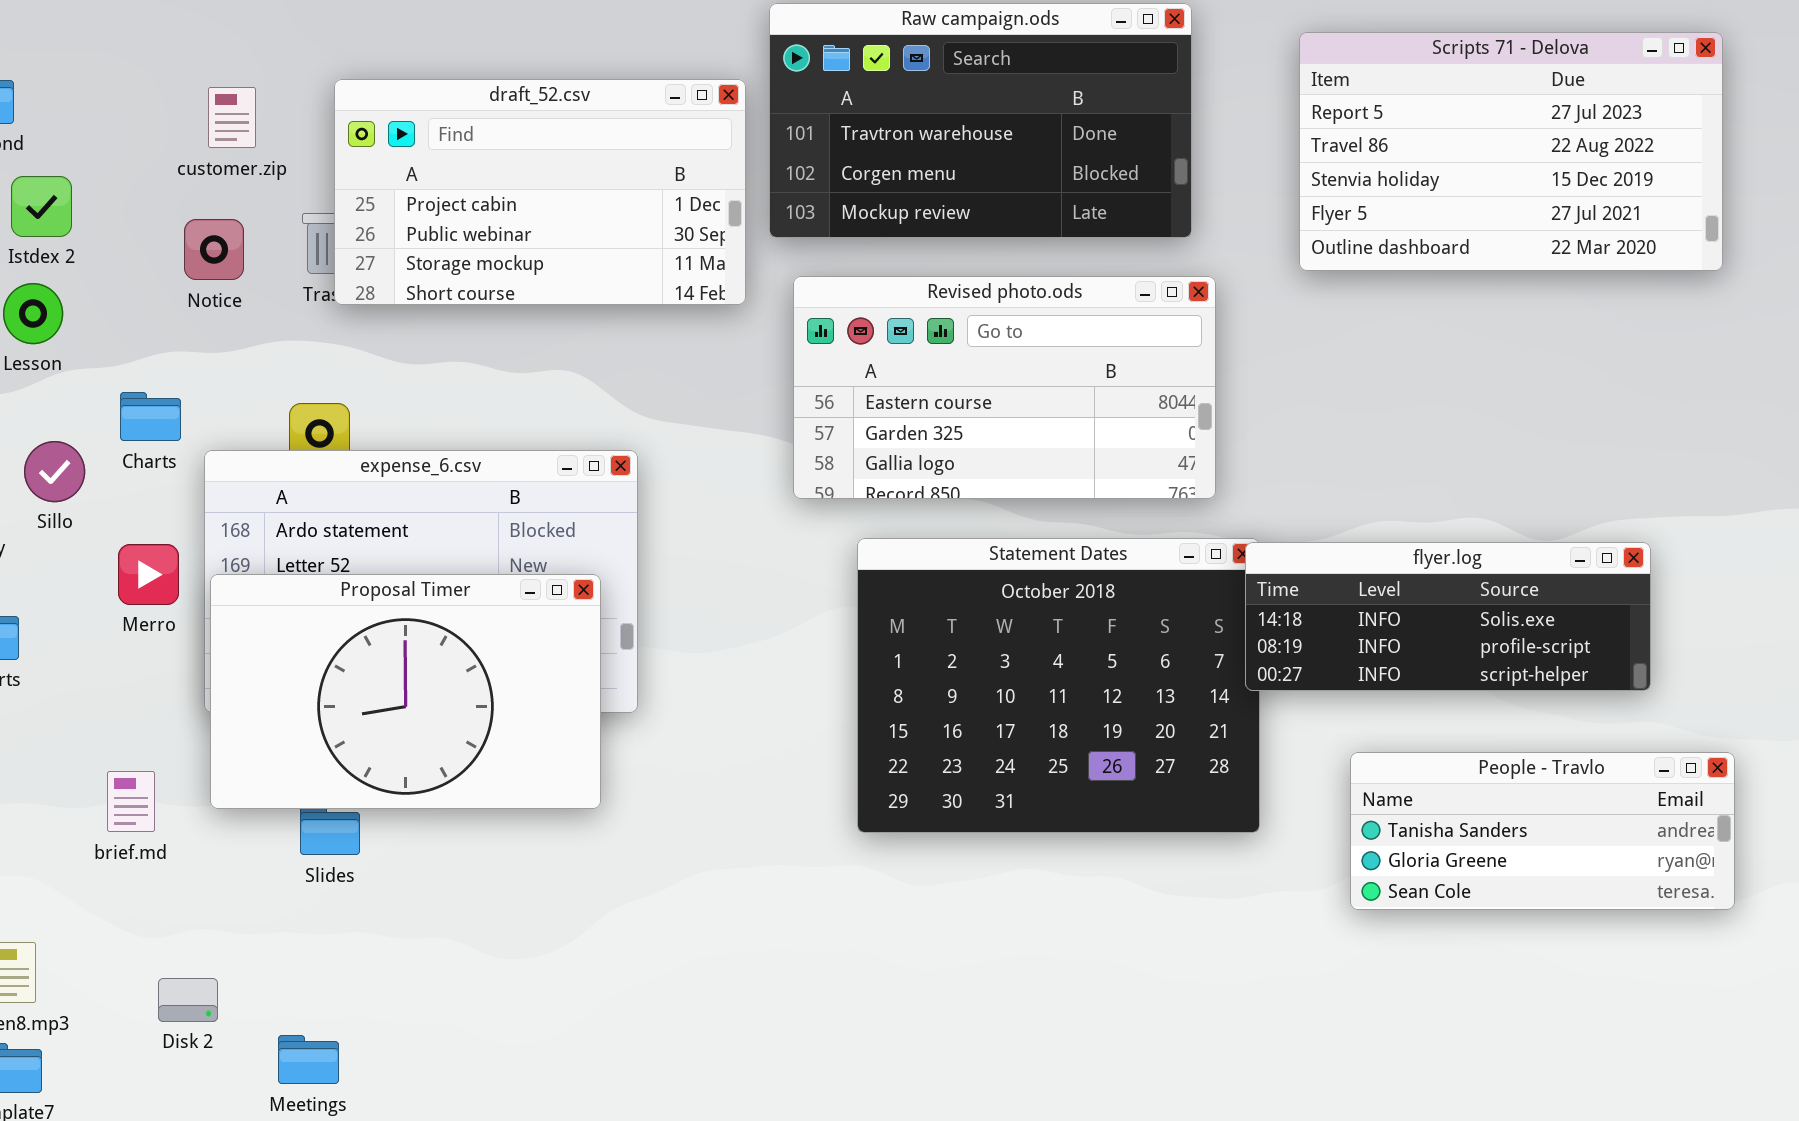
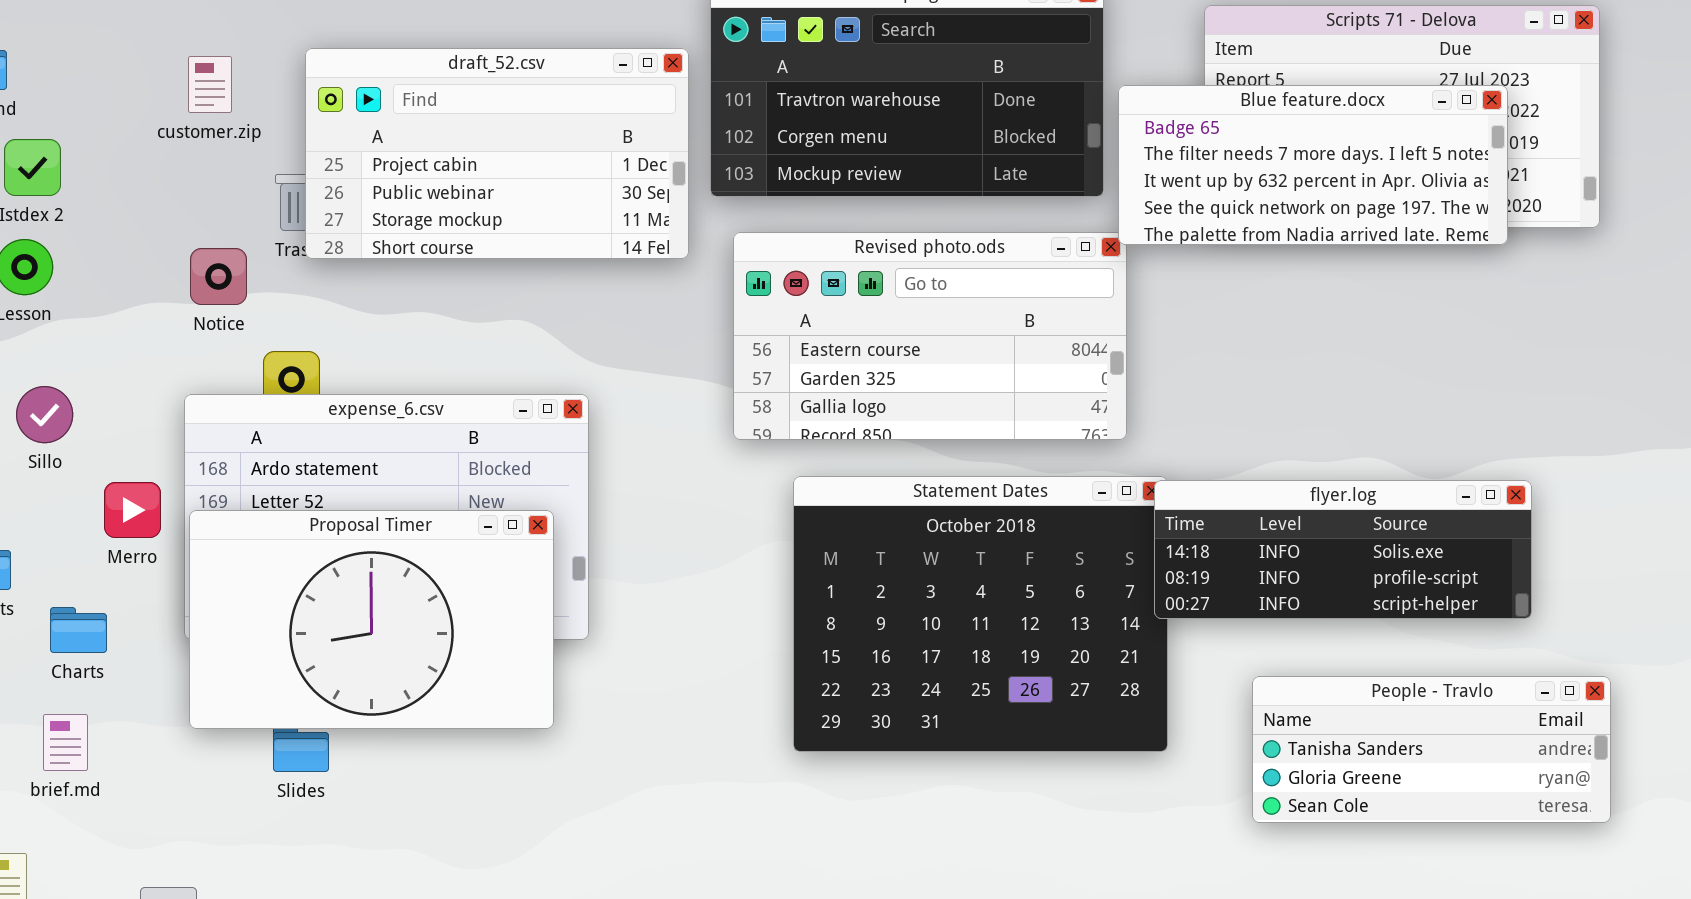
Blue feature.docx: none -> [1118,85,1508,245], opened
Notice: [184,219,244,280] -> [190,248,247,305], moved
Charts: [120,392,181,441] -> [50,607,107,653], moved
brief.md: [107,771,155,832] -> [43,714,88,771], moved

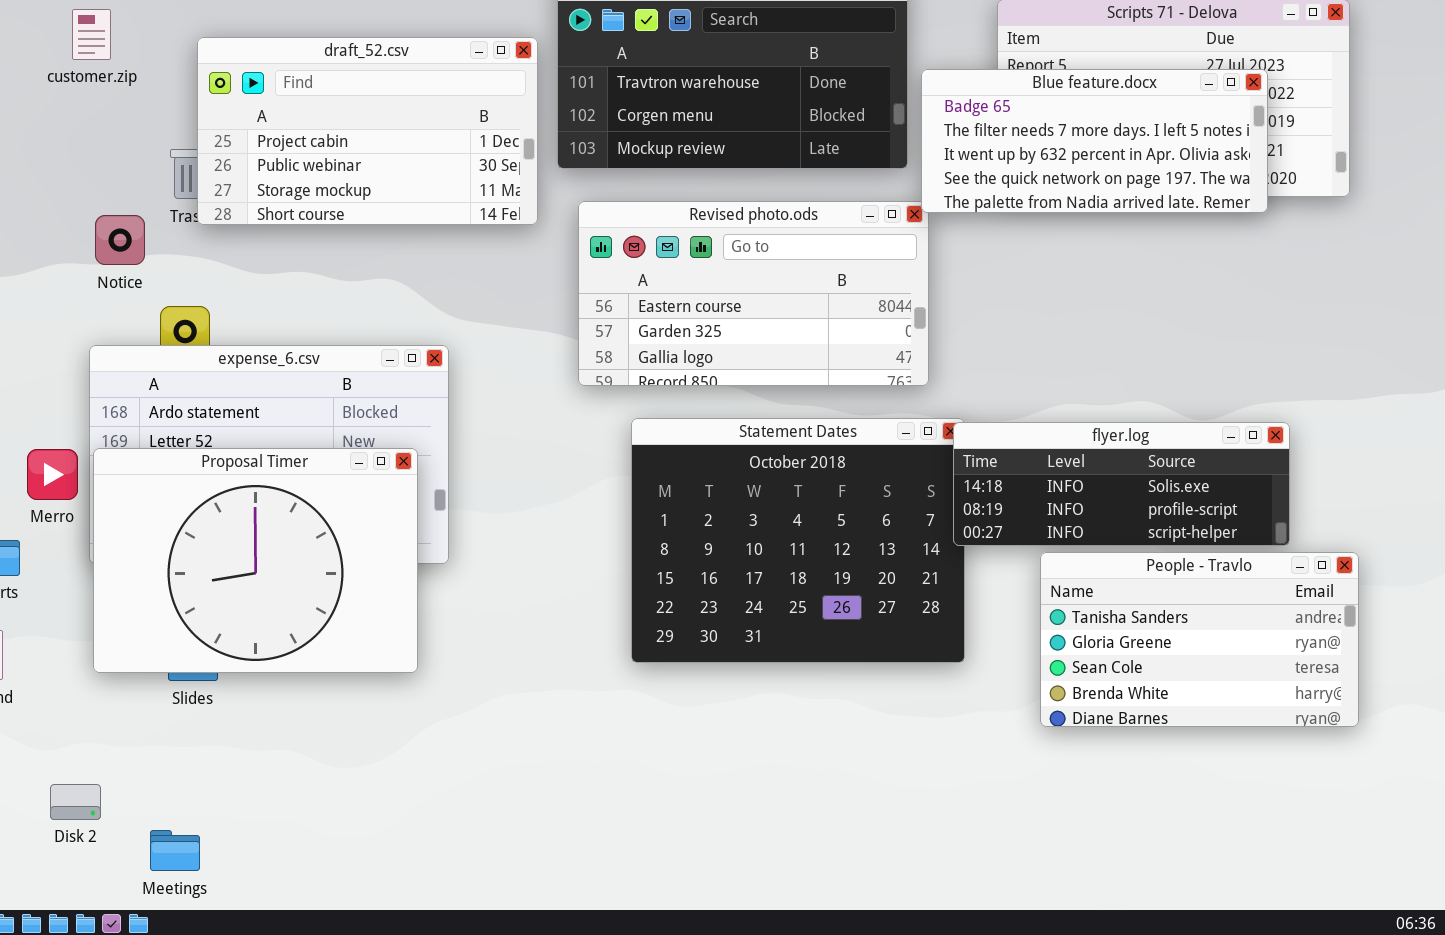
customer.zip: [188,56,232,113] -> [72,9,111,60], moved
Merro: [104,482,161,538] -> [27,449,78,500], moved
Proposal Timer: [189,510,554,729] -> [93,448,418,673], resized
People - Travlo: [1252,676,1611,823] -> [1040,552,1359,727], resized

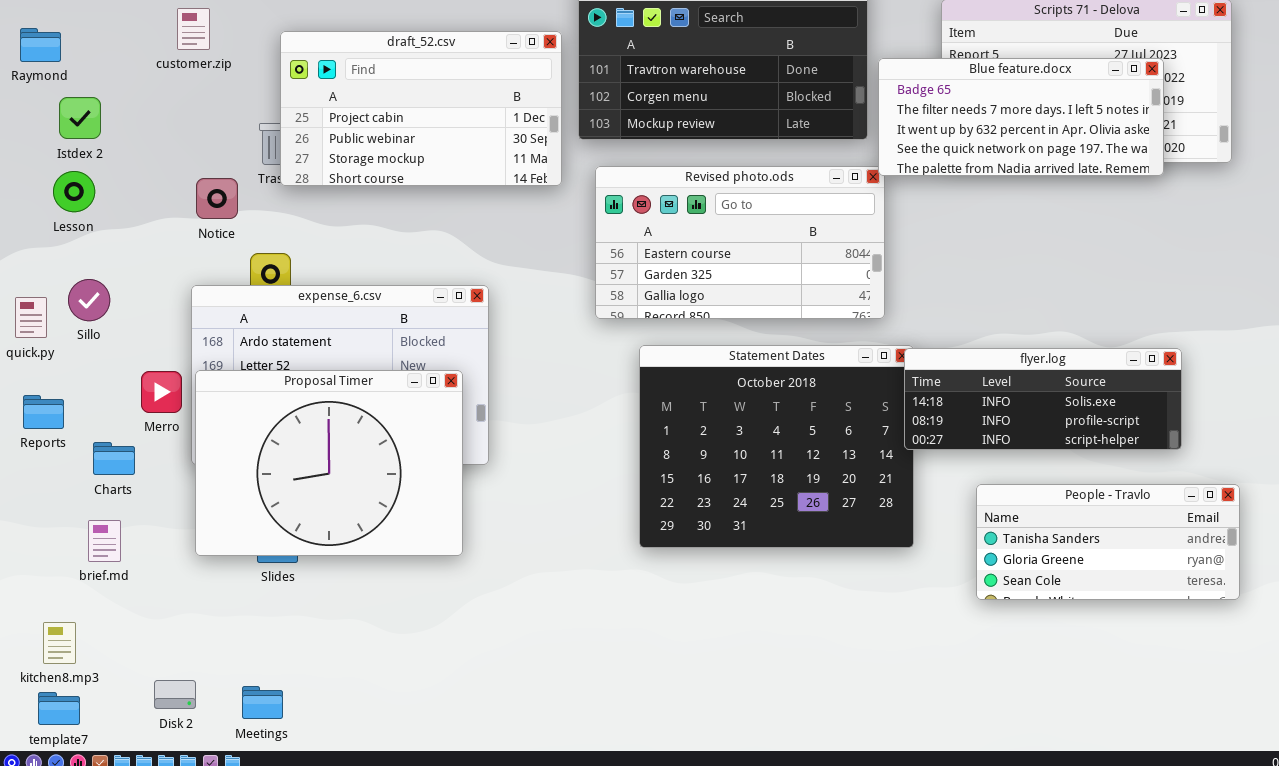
People - Travlo: [1040,552,1359,727] -> [976,484,1240,600], resized
Disk 2: [50,784,101,820] -> [154,680,196,709], moved

